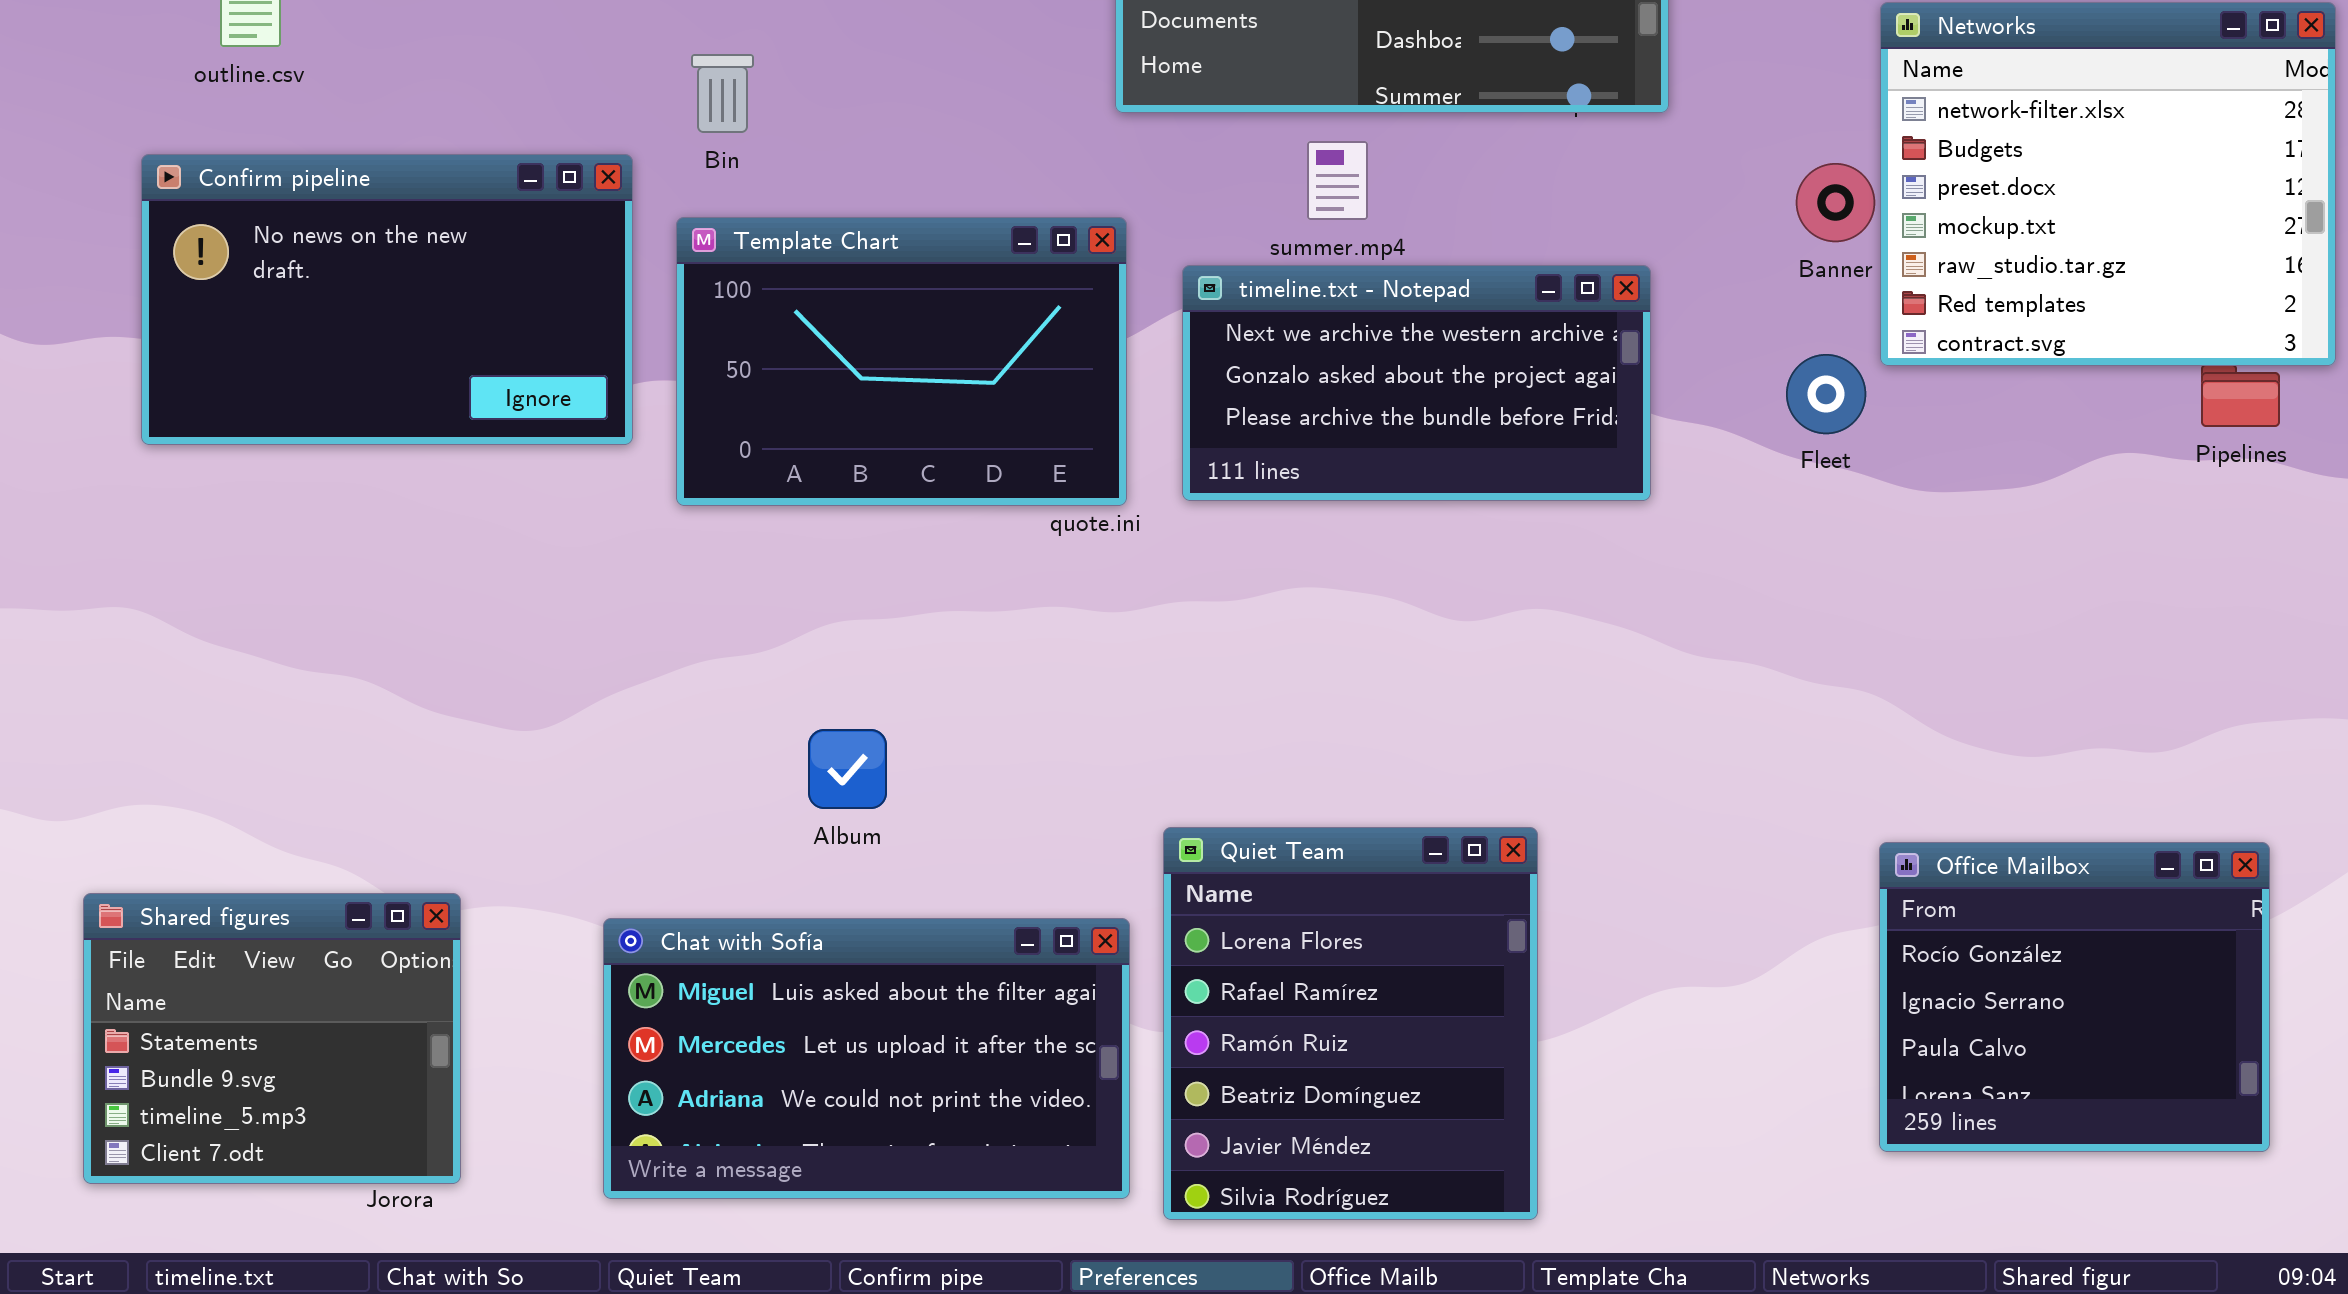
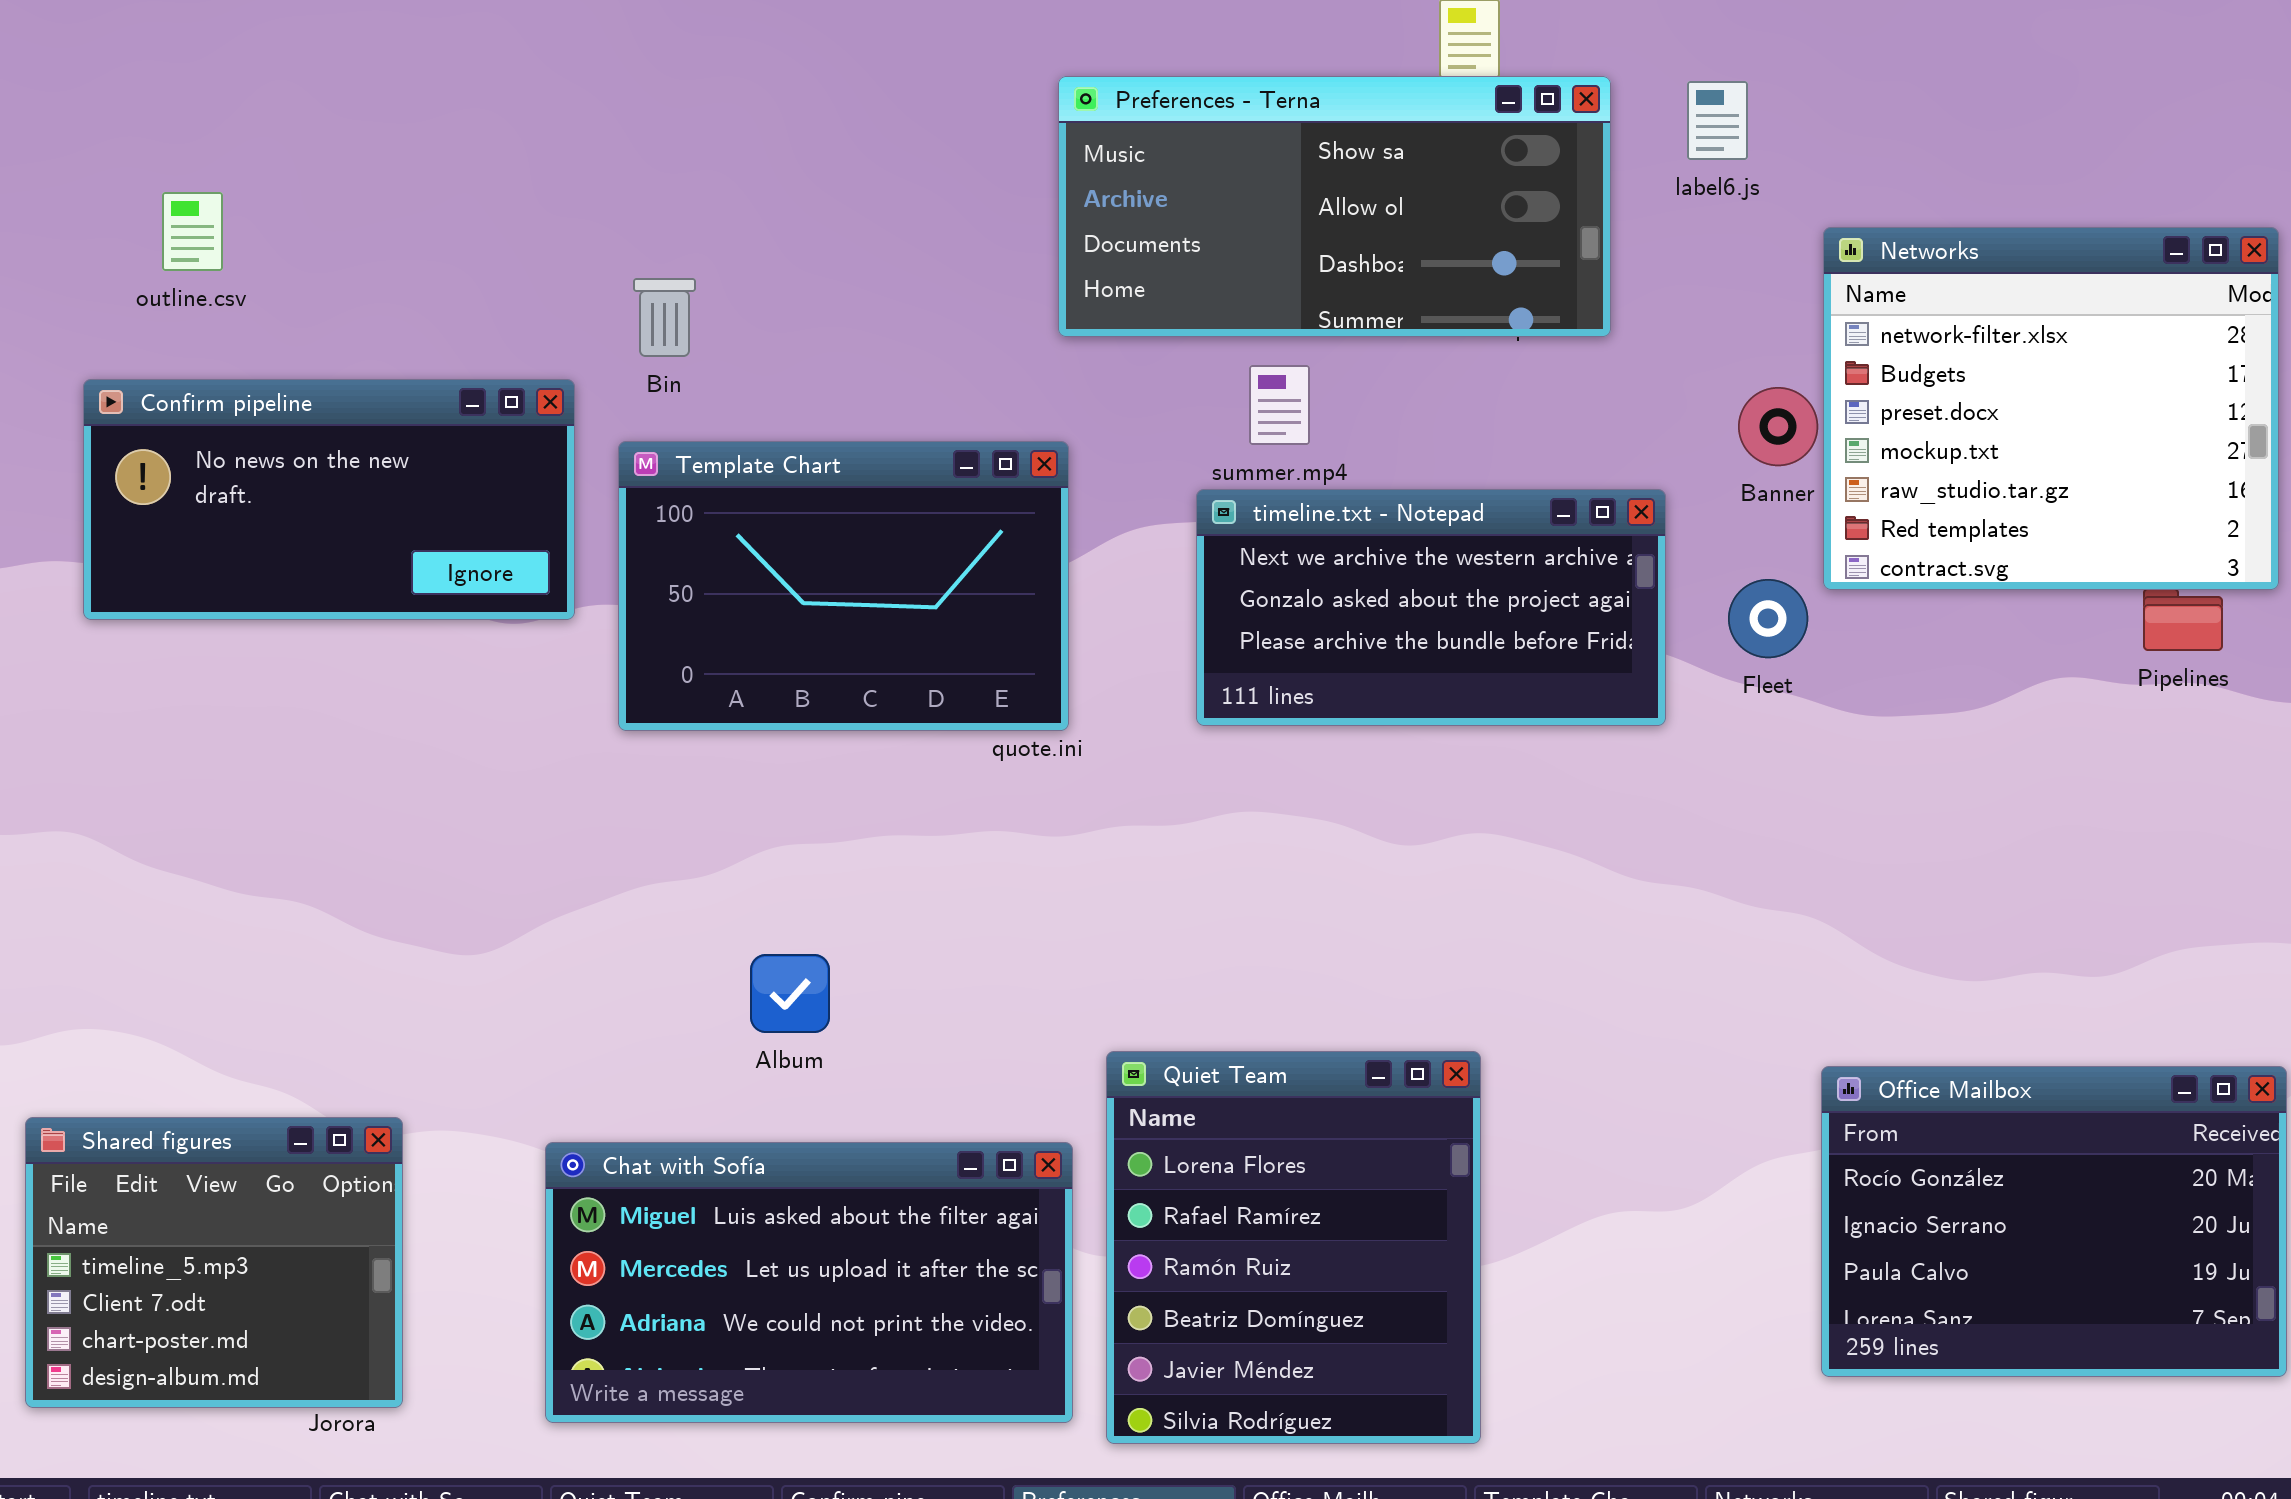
Confirm pipeline: [141,154,633,445] -> [83,379,575,620], resized
timeline.txt - Notepad: [1182,265,1651,501] -> [1196,489,1666,726], moved
Office Mailbox: [1879,842,2270,1152] -> [1821,1066,2287,1377], resized
Shared figures: [83,893,461,1184] -> [25,1117,403,1408], scrolled down 2 rows

